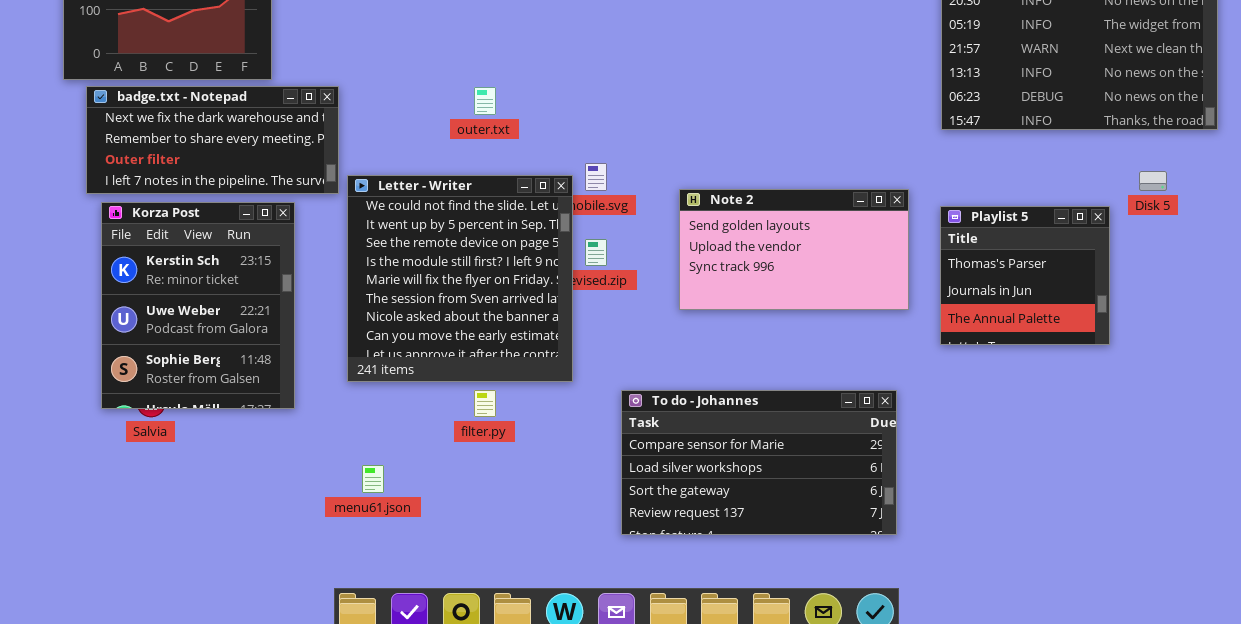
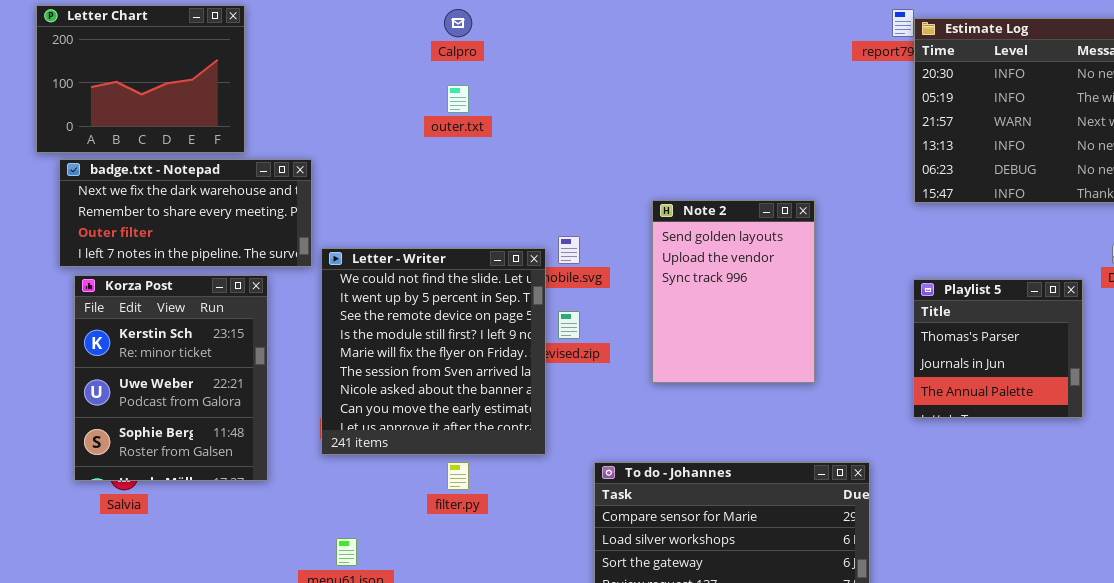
outer.txt: [474,87,496,115] -> [447,85,469,113], moved
Note 2: [679,189,909,310] -> [652,200,815,383], resized

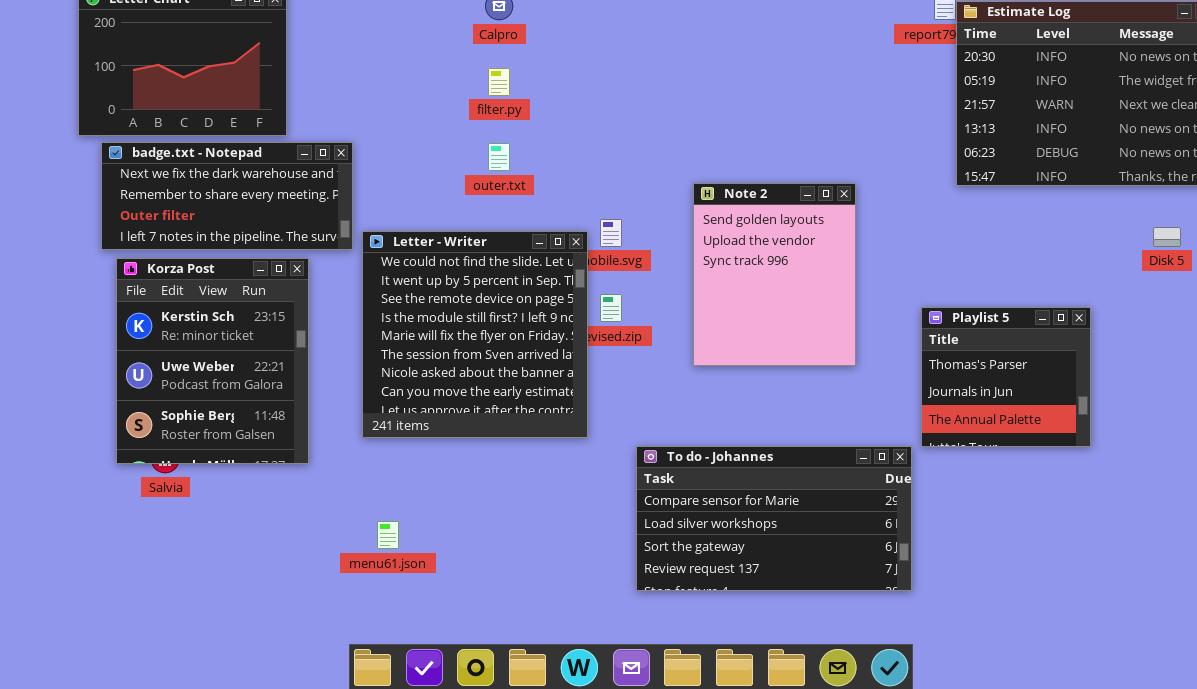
outer.txt: [447,85,469,113] -> [488,143,510,171], moved
Playlist 5: [913,279,1083,418] -> [921,307,1091,447], moved
filter.py: [447,462,469,490] -> [488,68,510,96], moved

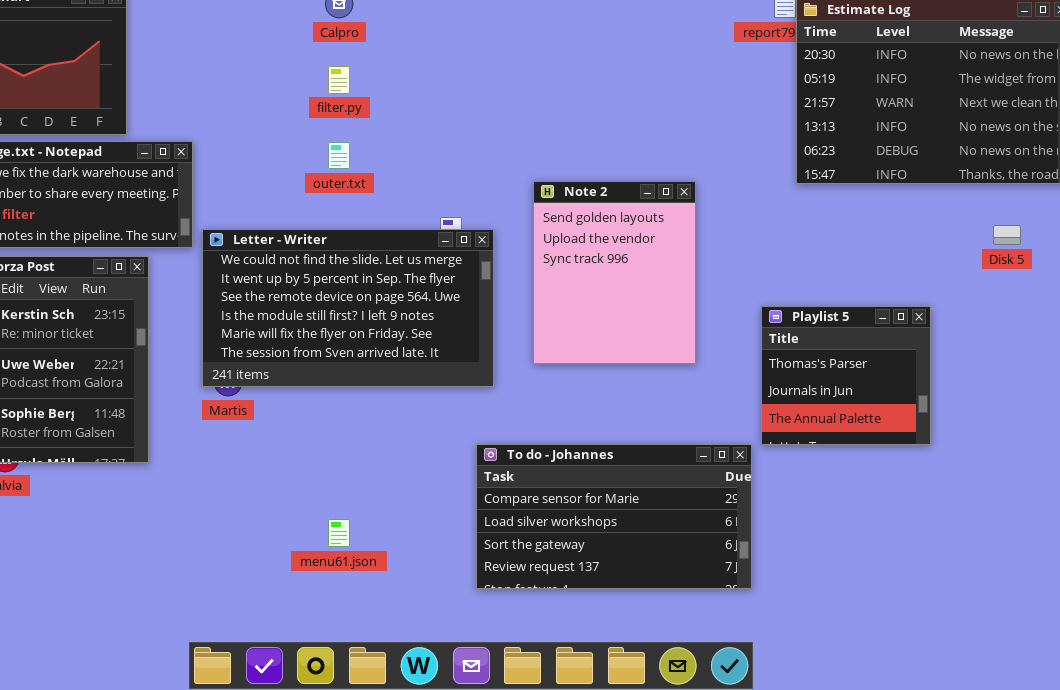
Letter - Writer: [362,231,588,438] -> [202,229,494,387], resized
menu61.json: [377,521,399,549] -> [328,519,350,547], moved

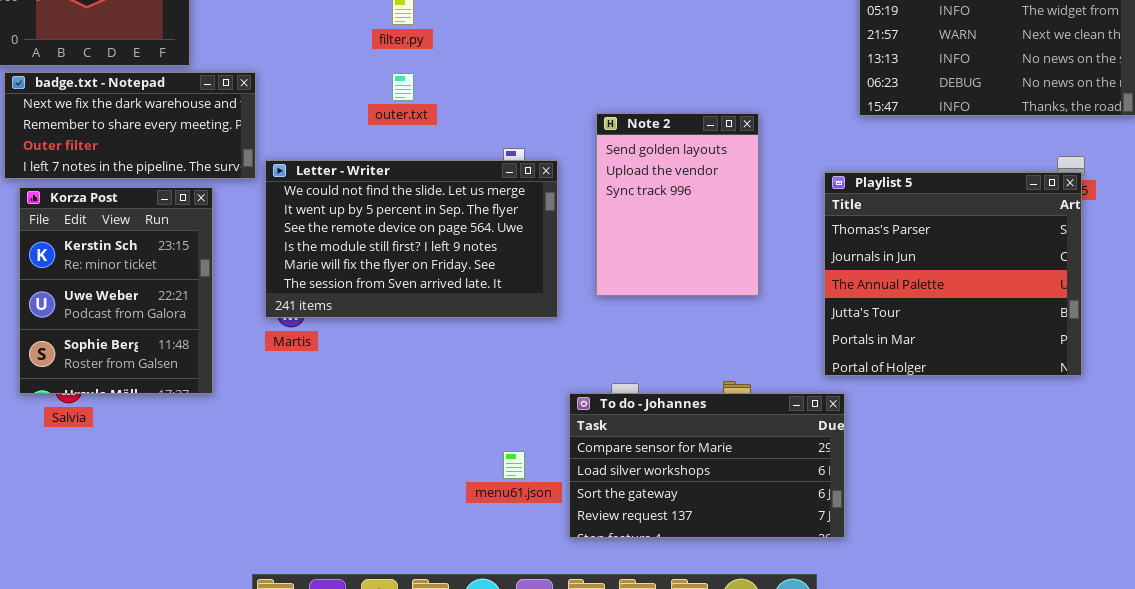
Playlist 5: [761,306,931,445] -> [824,172,1082,376], resized
To do - Johannes: [476,444,752,589] -> [569,393,845,538], moved
menu61.json: [328,519,350,547] -> [503,451,525,479], moved

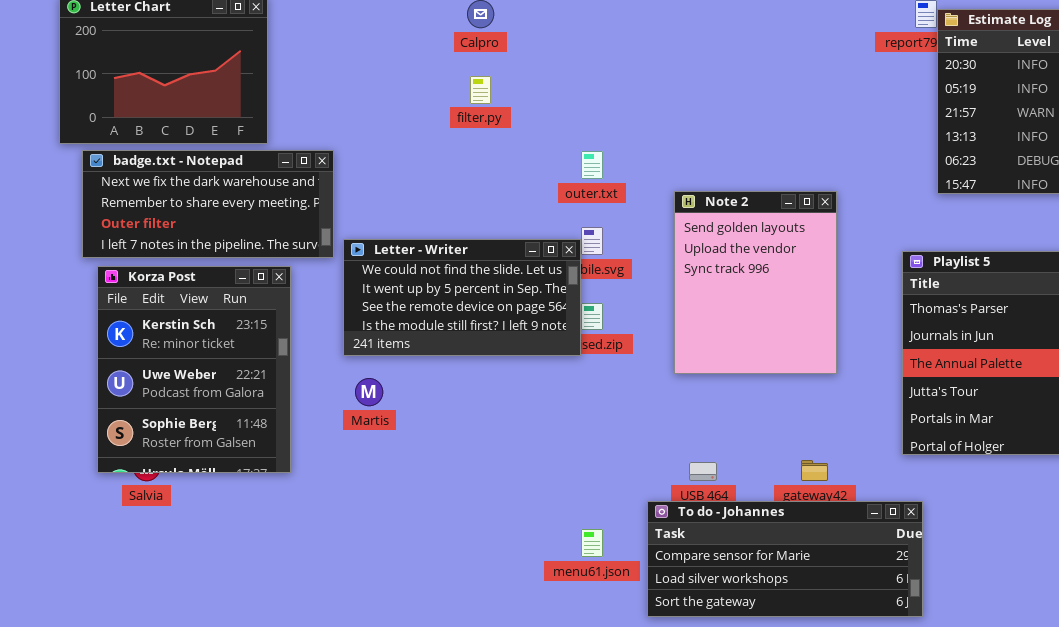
outer.txt: [392,73,414,101] -> [581,151,603,179], moved
Letter - Writer: [265,160,558,318] -> [343,239,581,356], resized
To do - Johannes: [569,393,845,538] -> [647,501,923,617], resized

